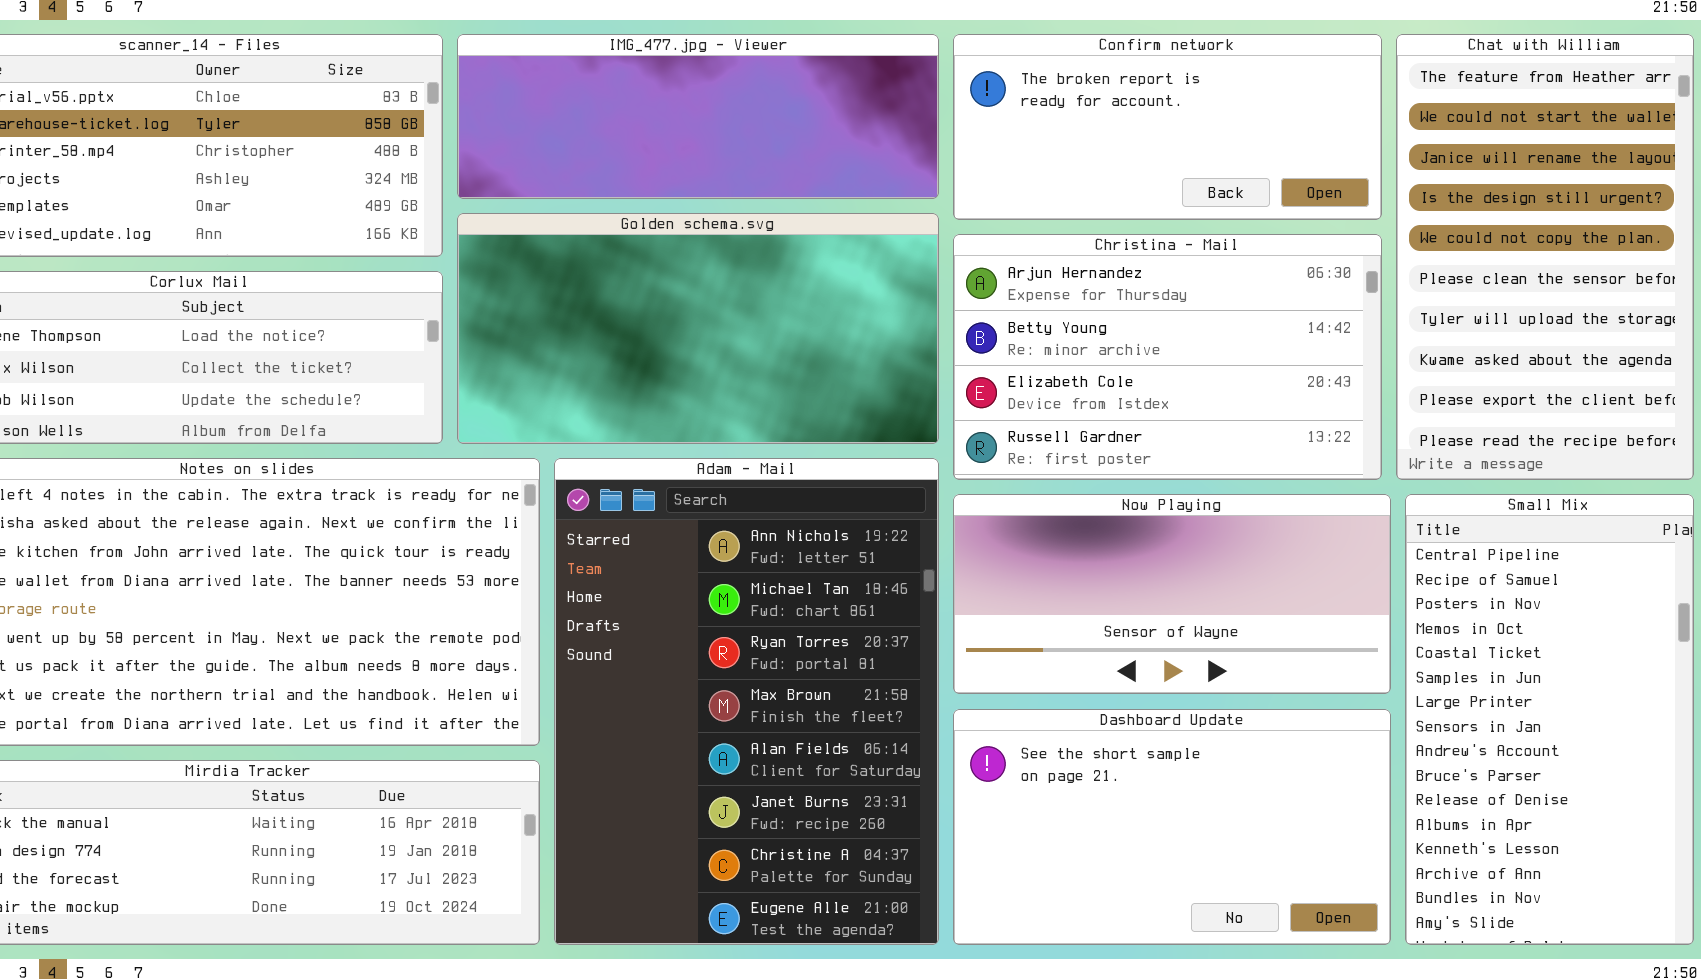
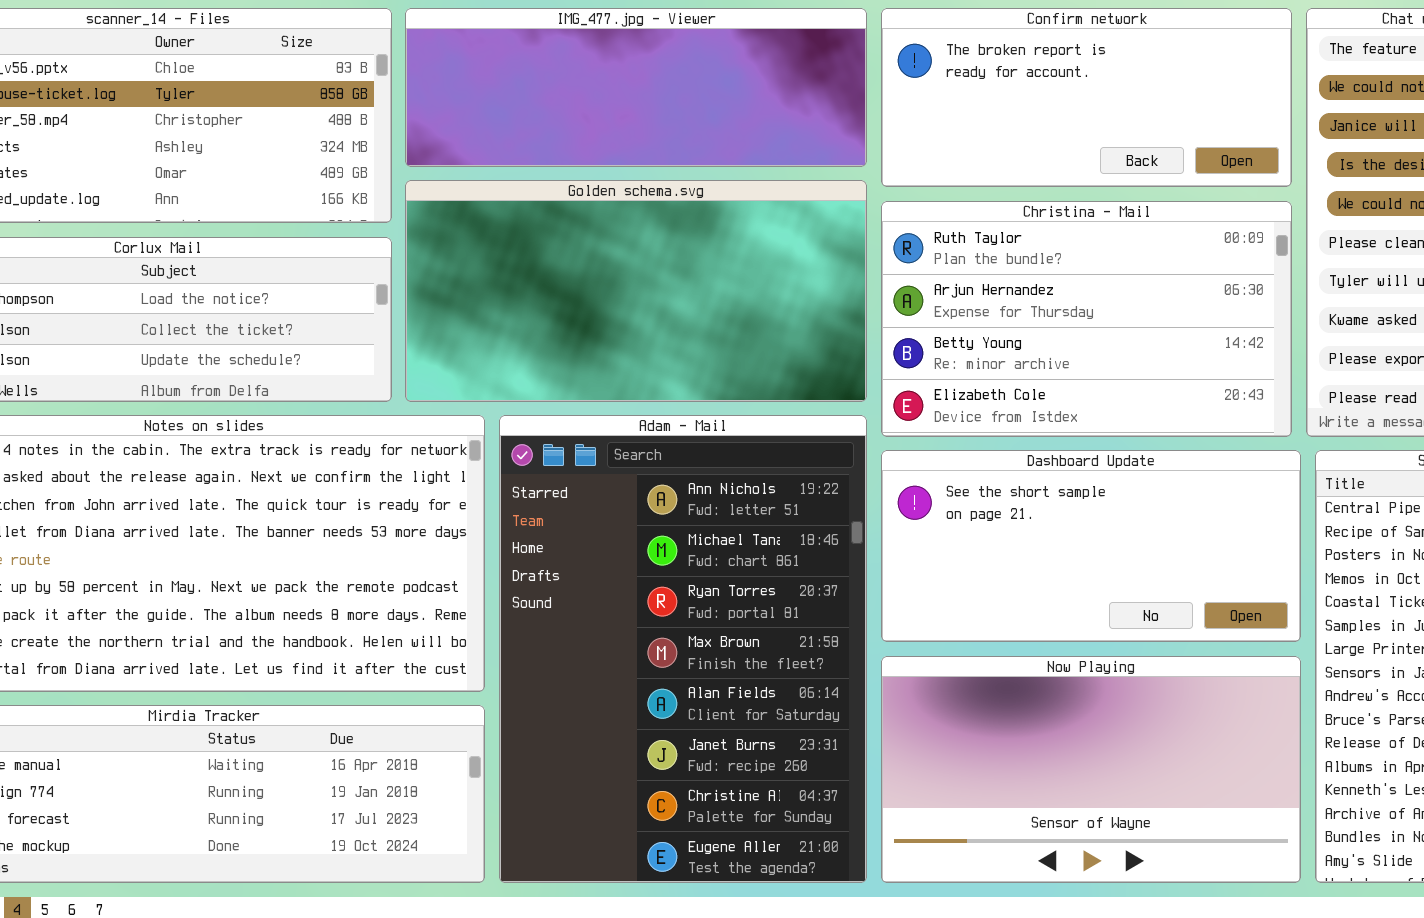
Christina - Mail: [953,234,1382,480] -> [881,201,1292,437], scrolled up 1 row
Now Playing: [953,494,1391,694] -> [881,656,1301,883], moved, resized
Dashboard Update: [953,709,1391,945] -> [881,450,1301,642], moved, resized

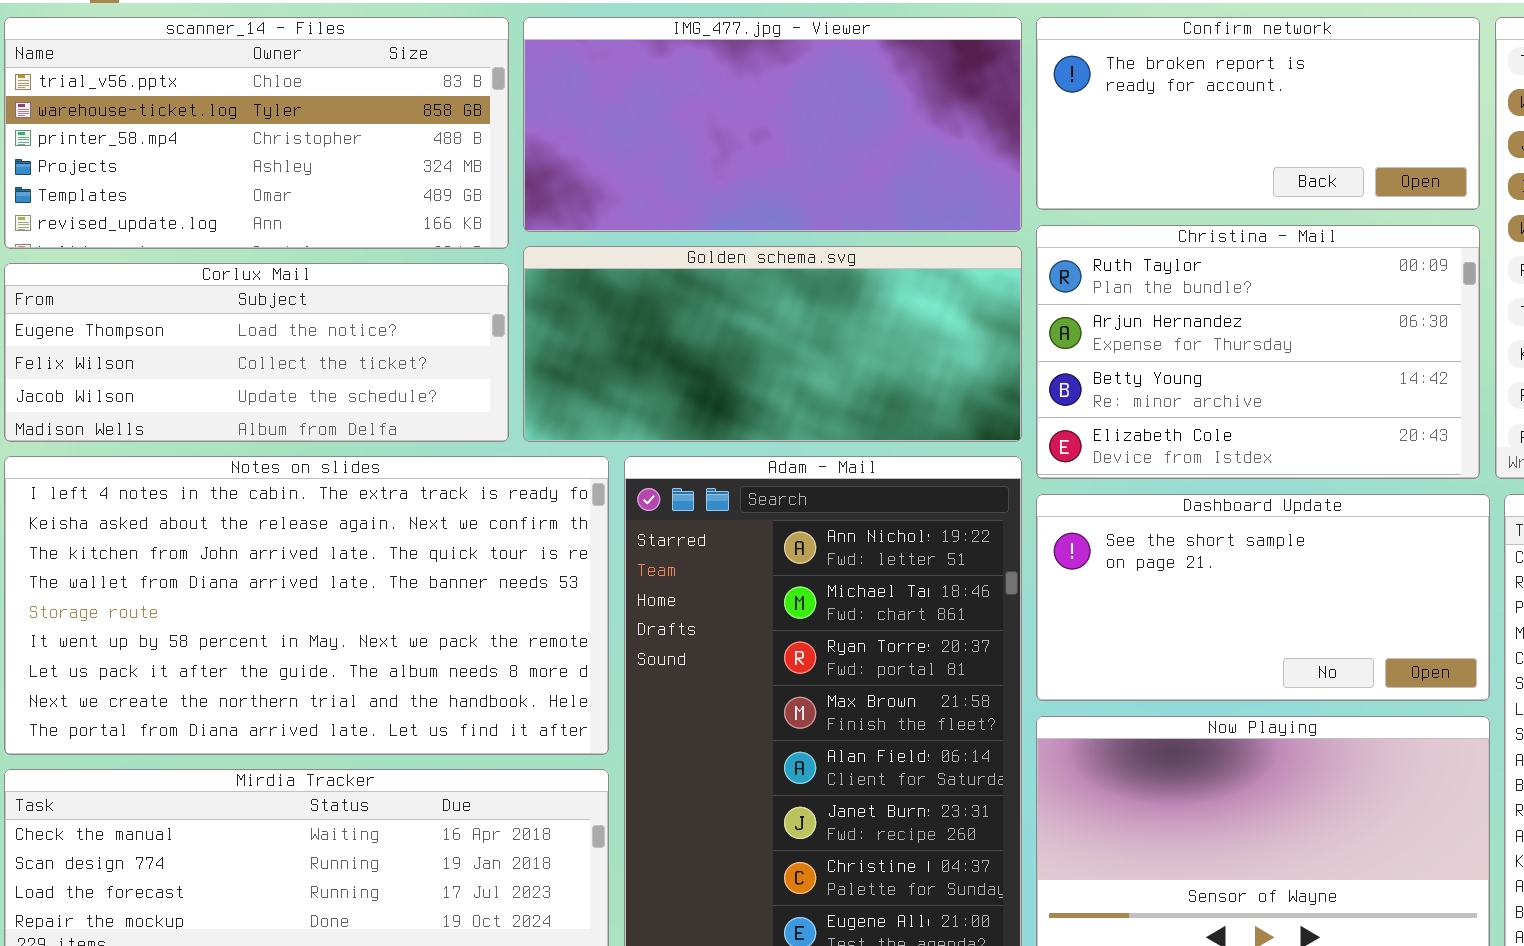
IMG_477.jpg - Viewer: [405,8,867,167] -> [523,17,1022,232], resized
Golden schema.svg: [405,180,867,402] -> [523,246,1022,442], resized

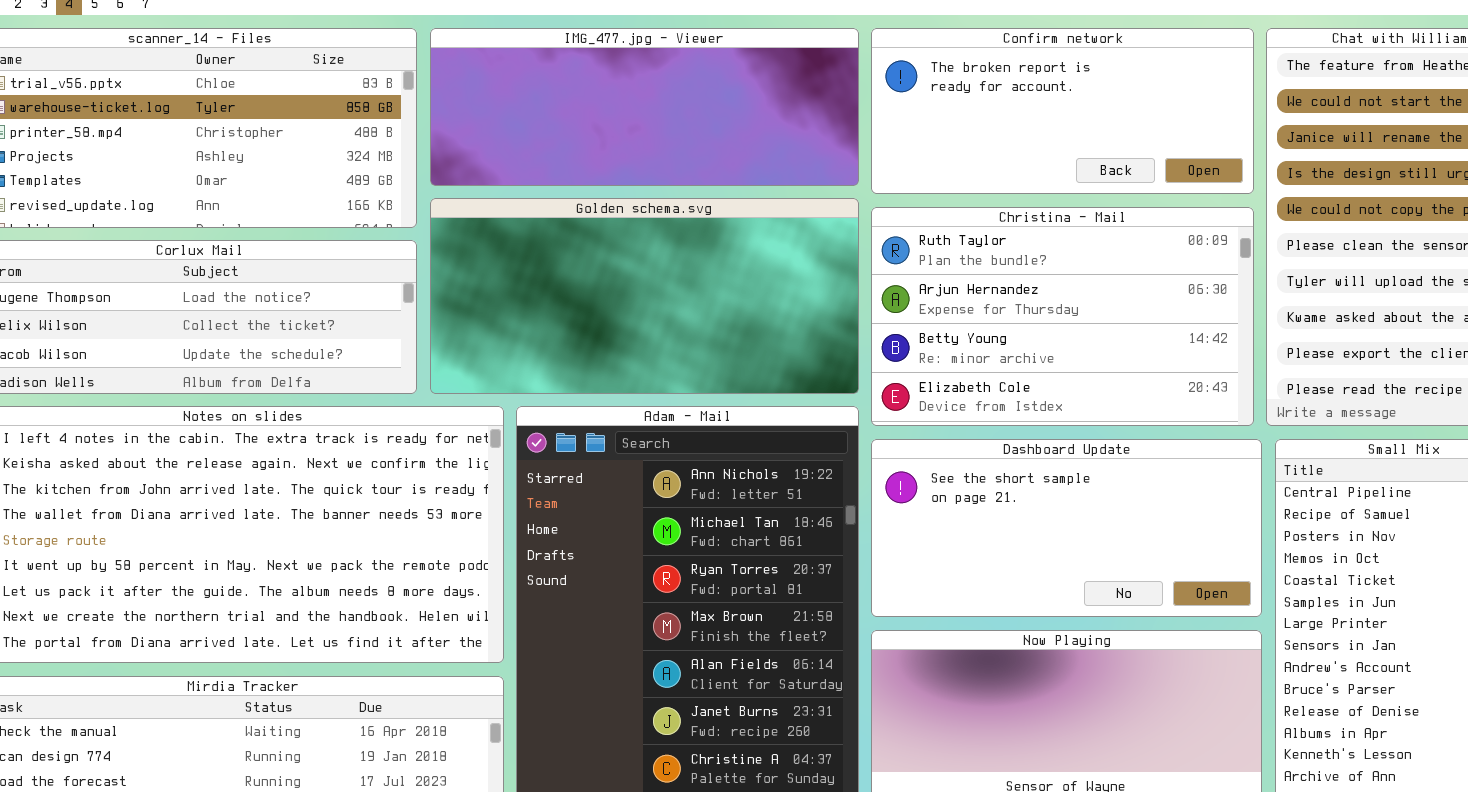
IMG_477.jpg - Viewer: [523,17,1022,232] -> [430,28,859,186], resized
Golden schema.svg: [523,246,1022,442] -> [430,198,859,394], resized

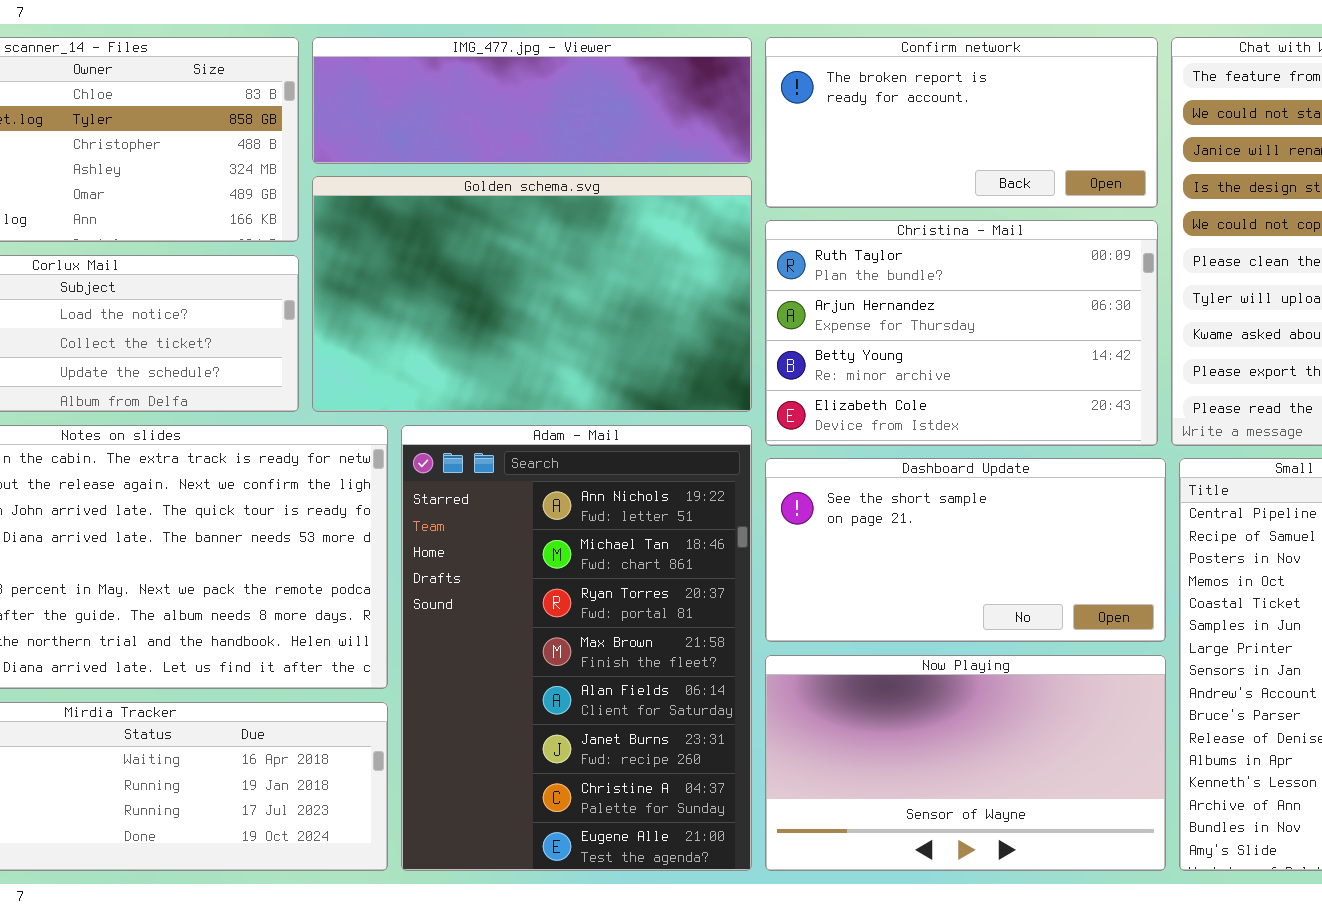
IMG_477.jpg - Viewer: [430,28,859,186] -> [312,37,752,164], resized
Golden schema.svg: [430,198,859,394] -> [312,176,752,412], resized

